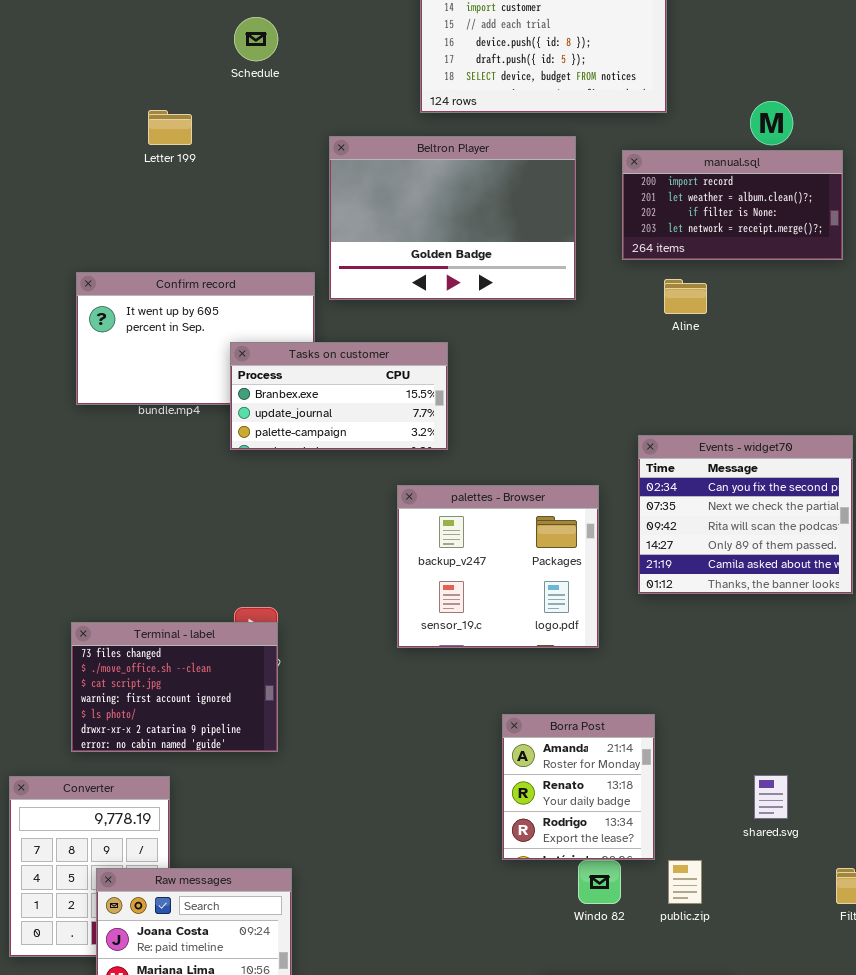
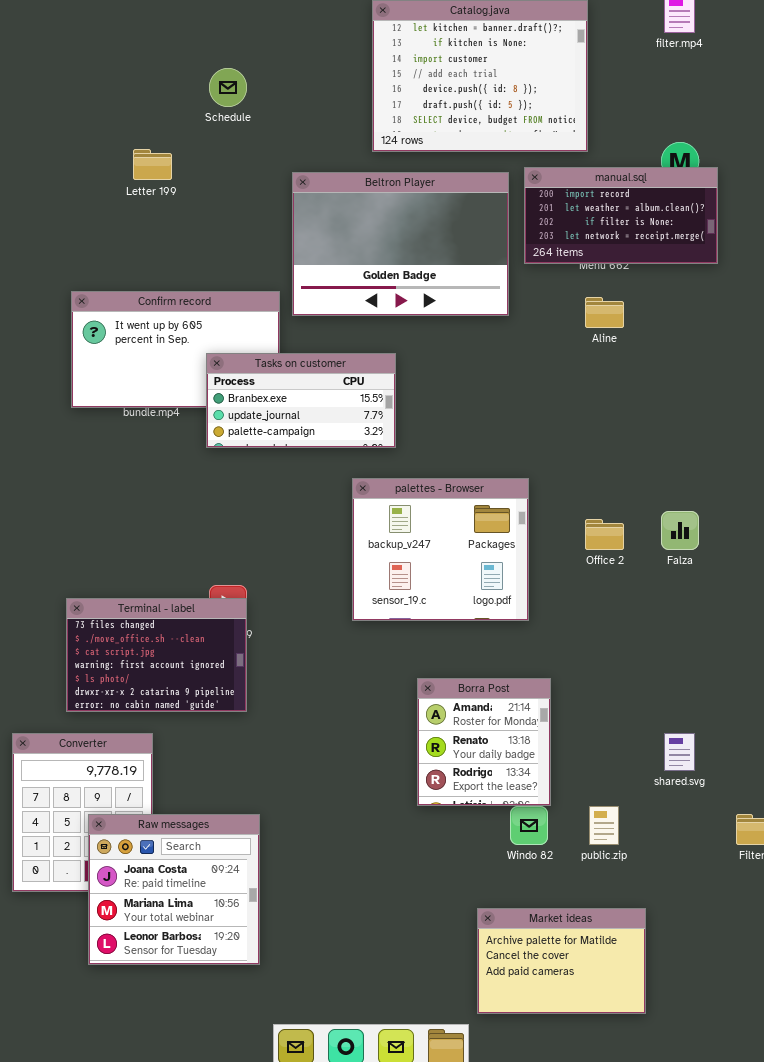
manual.sql: [622,150,843,260] -> [524,167,718,264], moved
Events - widget70: [638,435,853,594] -> none, closed
Borra Post: [502,714,655,860] -> [417,678,551,806], moved

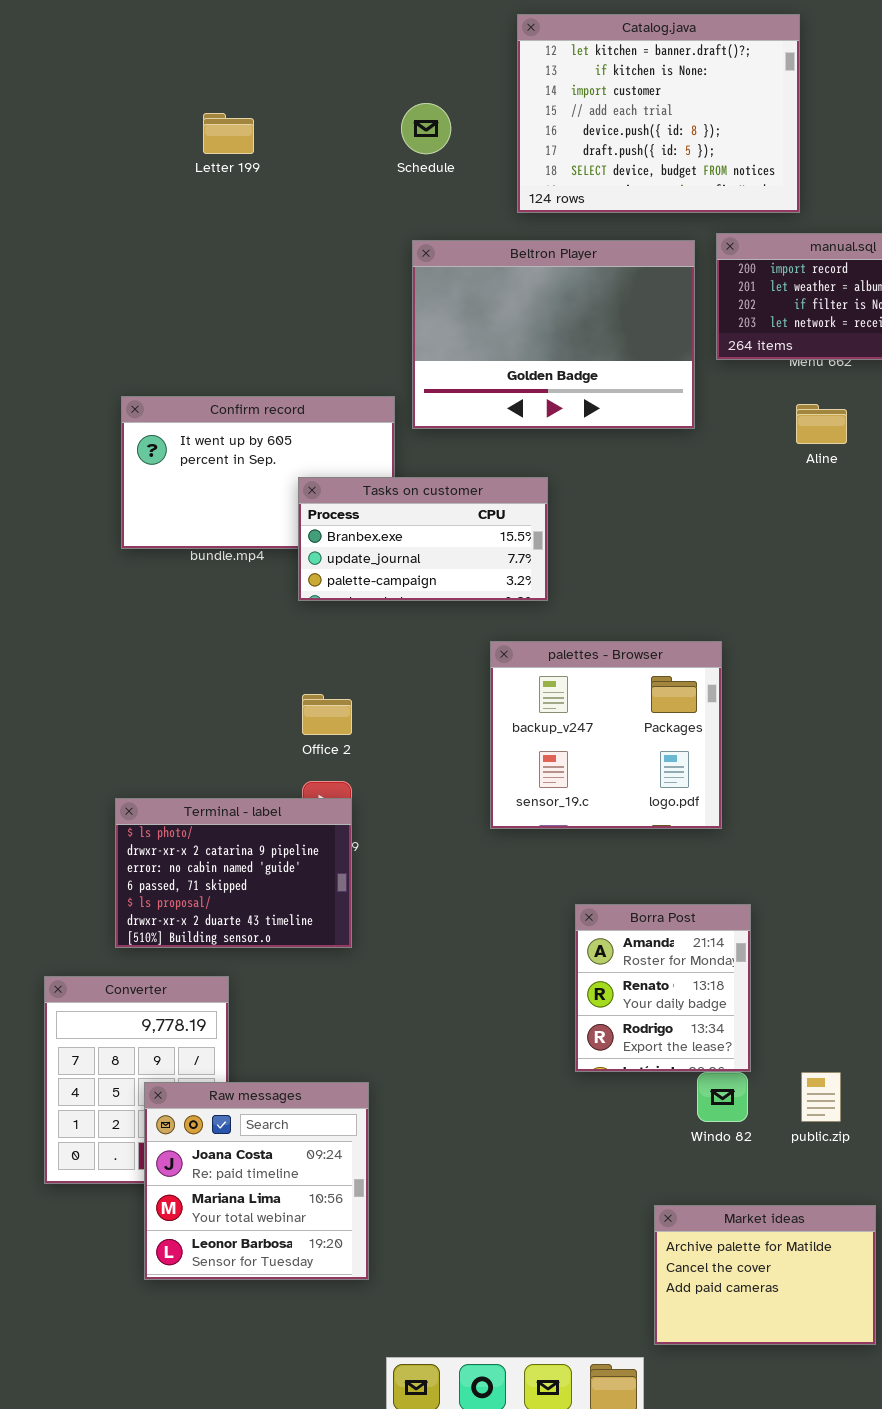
Schedule: [209,68,247,107] -> [401,103,451,154], moved
Letter 199: [133,149,172,180] -> [203,113,254,154], moved
Office 2: [585,519,624,550] -> [302,694,352,735], moved
Terminal - label: [66,598,247,712] -> [115,798,352,948], scrolled down 4 rows

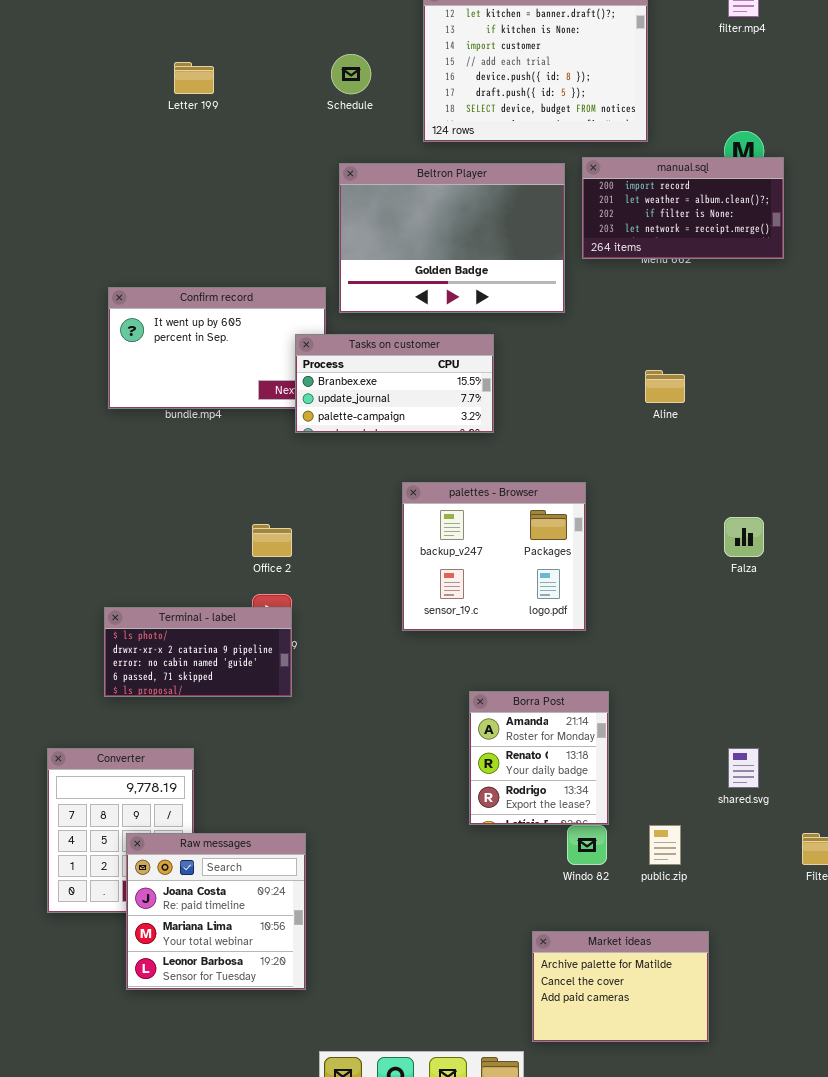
Aline: [796,404,847,444] -> [645,370,685,403], moved
Tasks on customer: [298,477,548,601] -> [295,334,494,433], moved
Terminal - label: [115,798,352,948] -> [104,607,292,697], resized

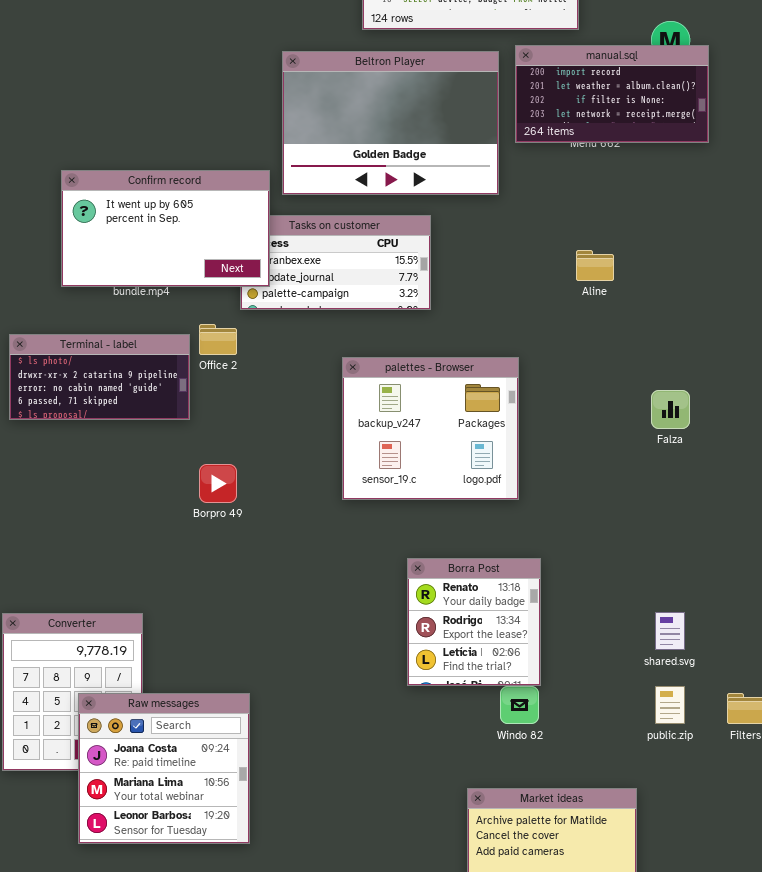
Confirm record: [108,287,326,409] -> [61,170,270,287], raised
Office 2: [252,524,292,557] -> [199,324,237,355], moved
Terminal - label: [104,607,292,697] -> [9,334,190,420], moved
Borra Post: [469,691,609,825] -> [407,558,541,686], scrolled down 1 row
public.zip: [649,825,681,865] -> [655,686,685,724], moved

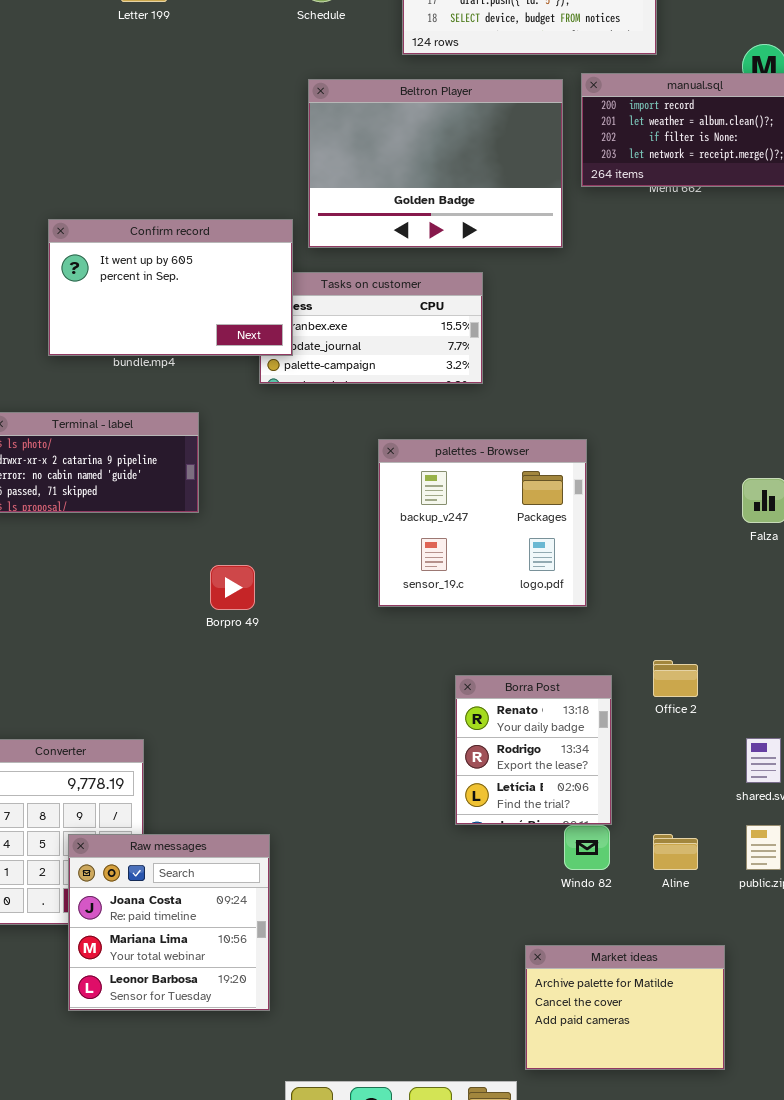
Aline: [576,250,614,281] -> [653,834,698,870], moved
Office 2: [199,324,237,355] -> [653,660,698,697], moved

